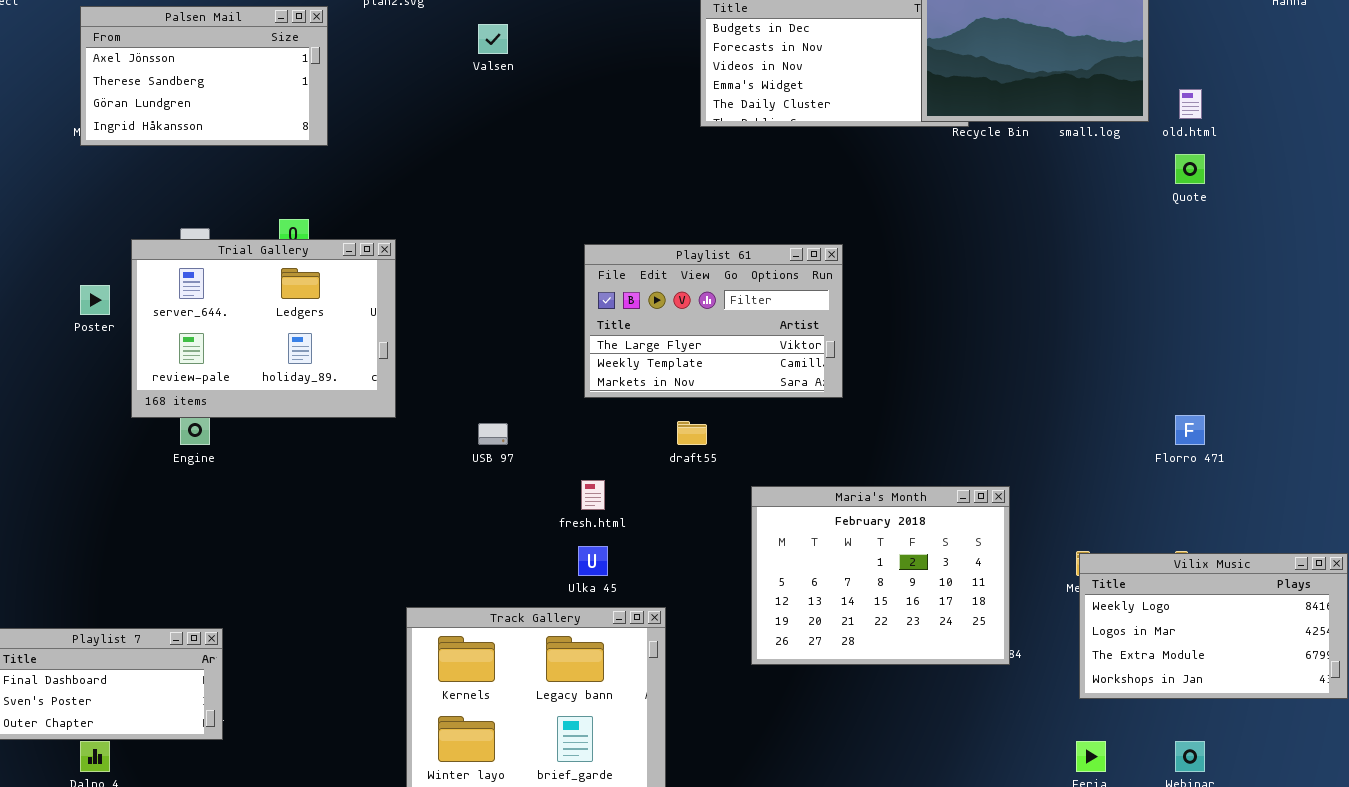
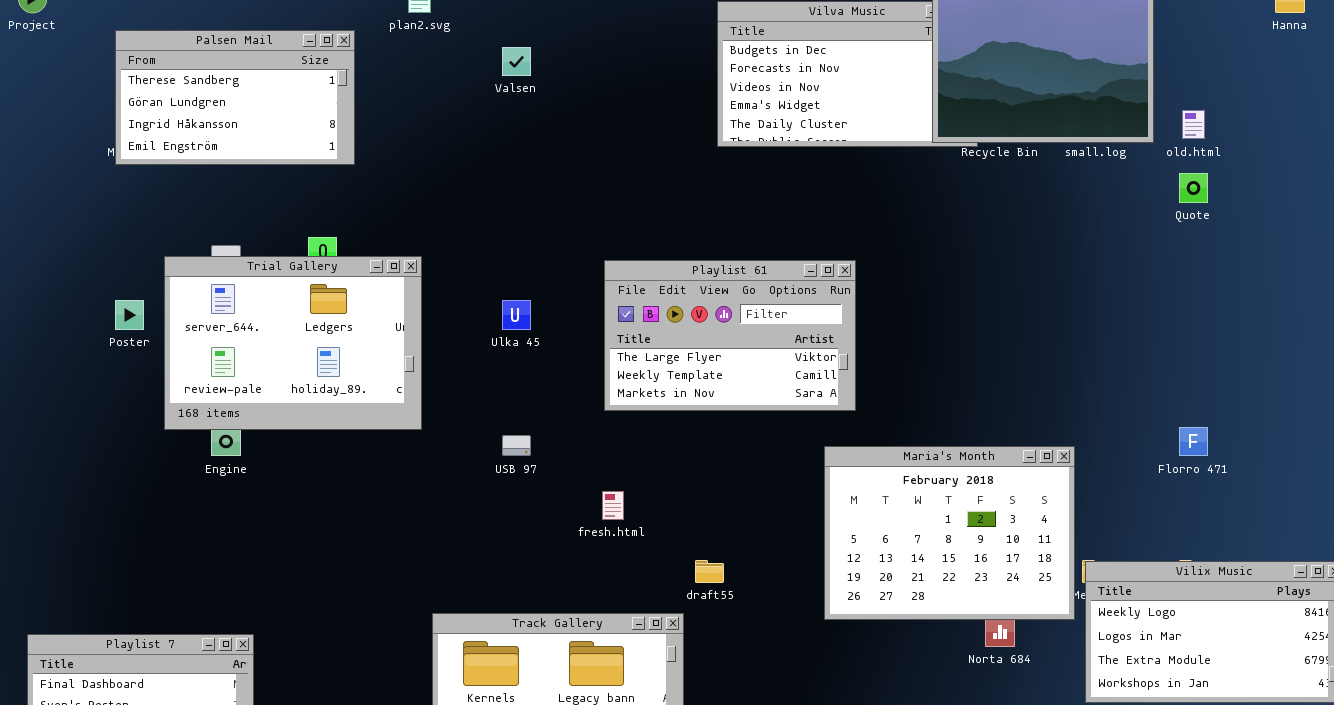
Palsen Mail: [80,6,328,146] -> [115,30,355,165], scrolled down 1 row
draft55: [677,421,707,445] -> [695,560,724,583], moved
Maria's Month: [751,486,1010,665] -> [824,446,1075,620], moved
Ulka 45: [578,546,608,576] -> [502,300,531,330], moved

